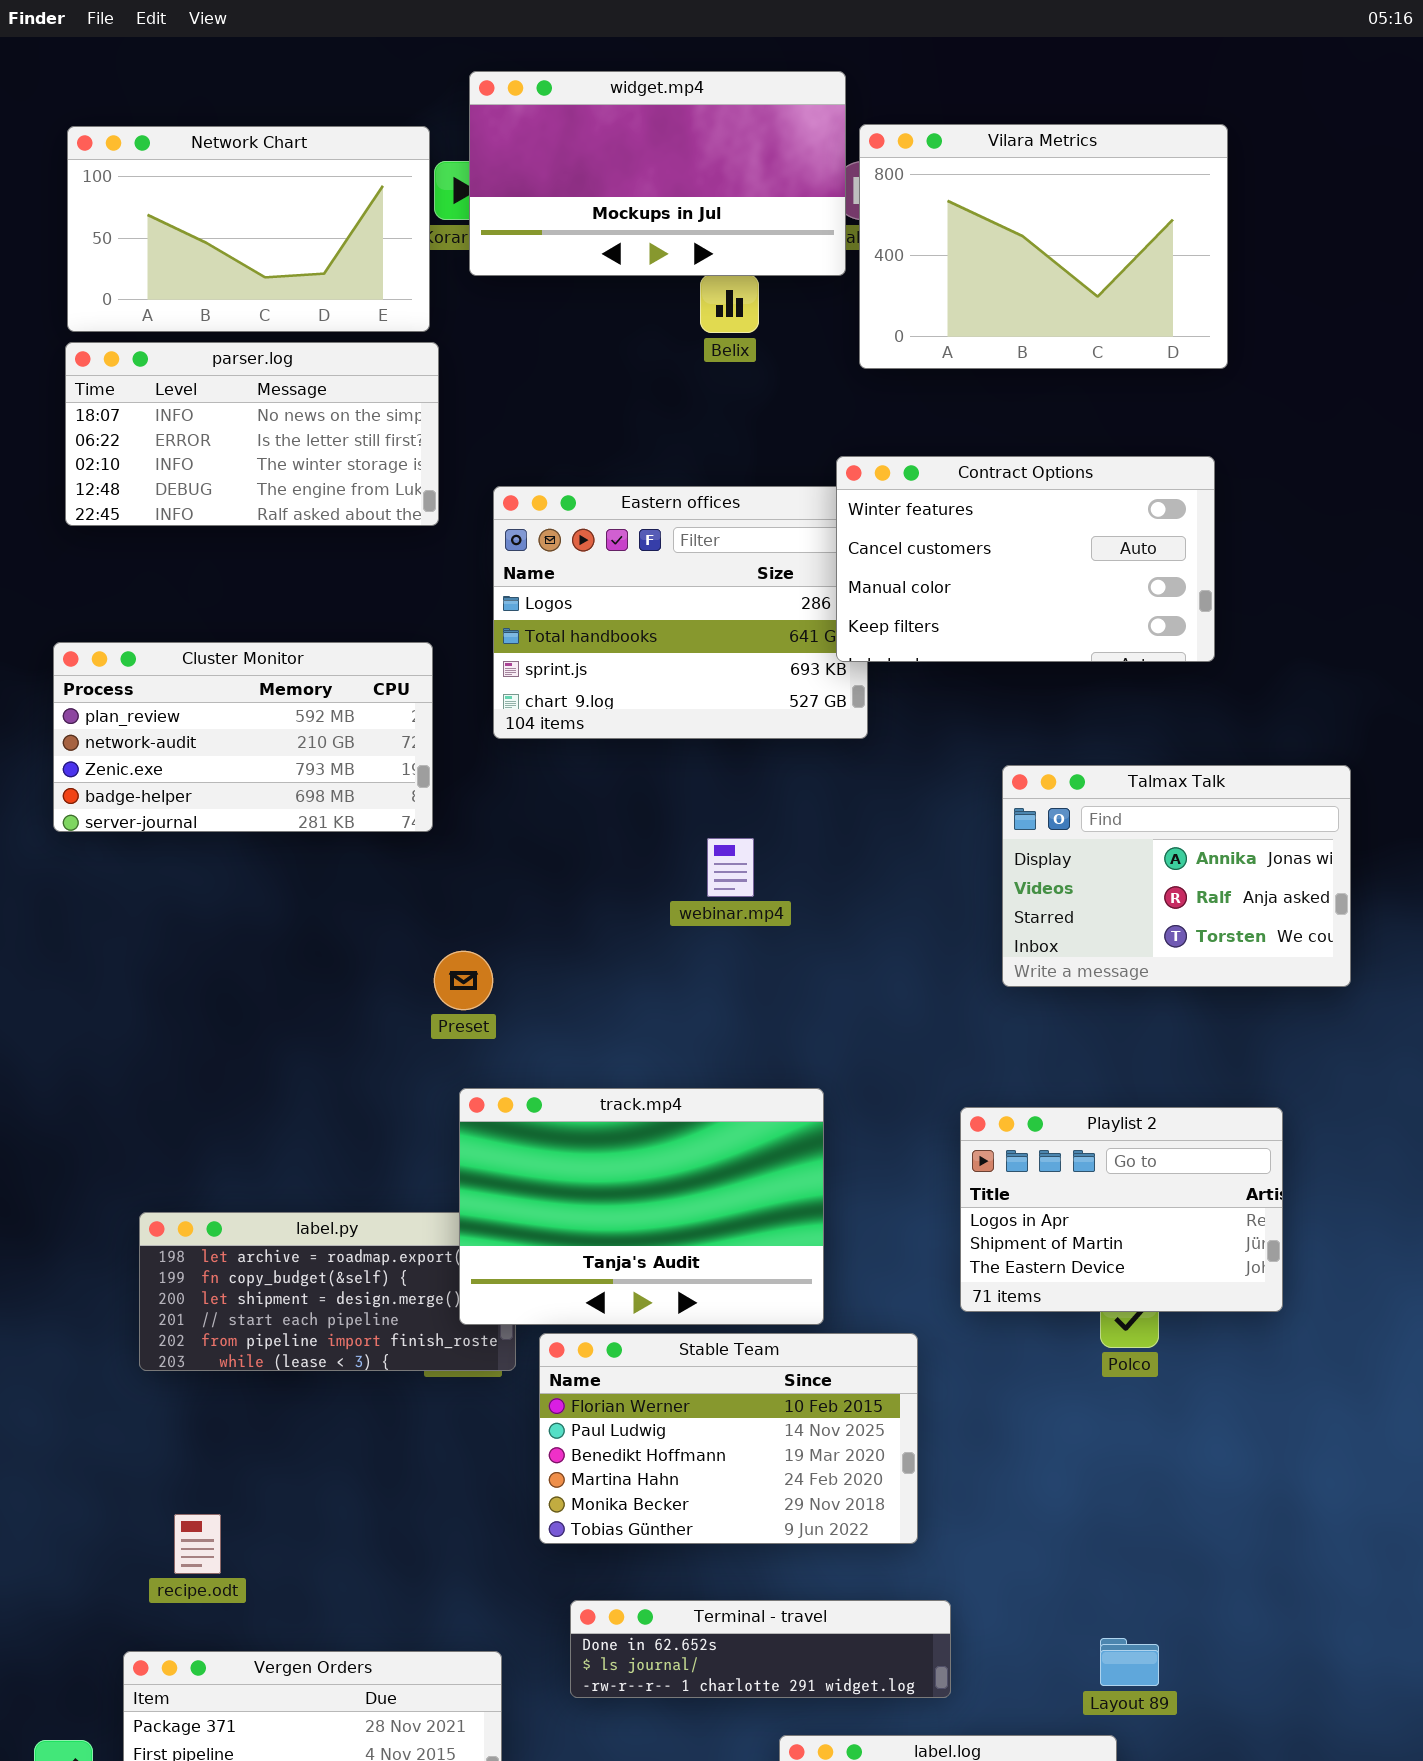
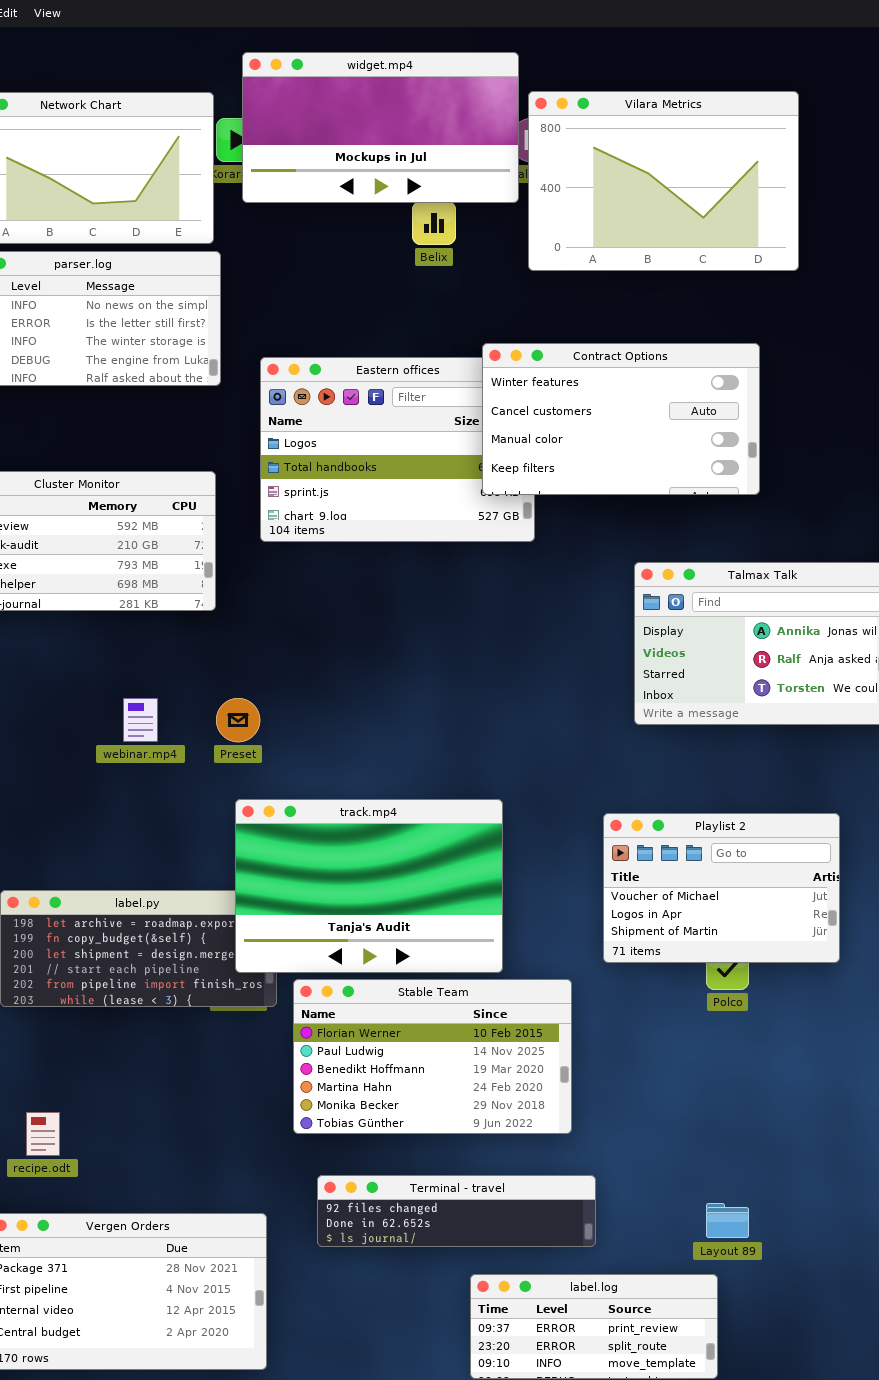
Contract Options: [836,456,1215,662] -> [482,343,760,495], moved
webinar.mp4: [707,838,754,897] -> [123,698,158,742], moved
Playlist 2: [960,1107,1283,1312] -> [603,813,840,963], scrolled up 1 row
Terminal - travel: [570,1600,951,1698] -> [317,1175,596,1247], scrolled up 1 row

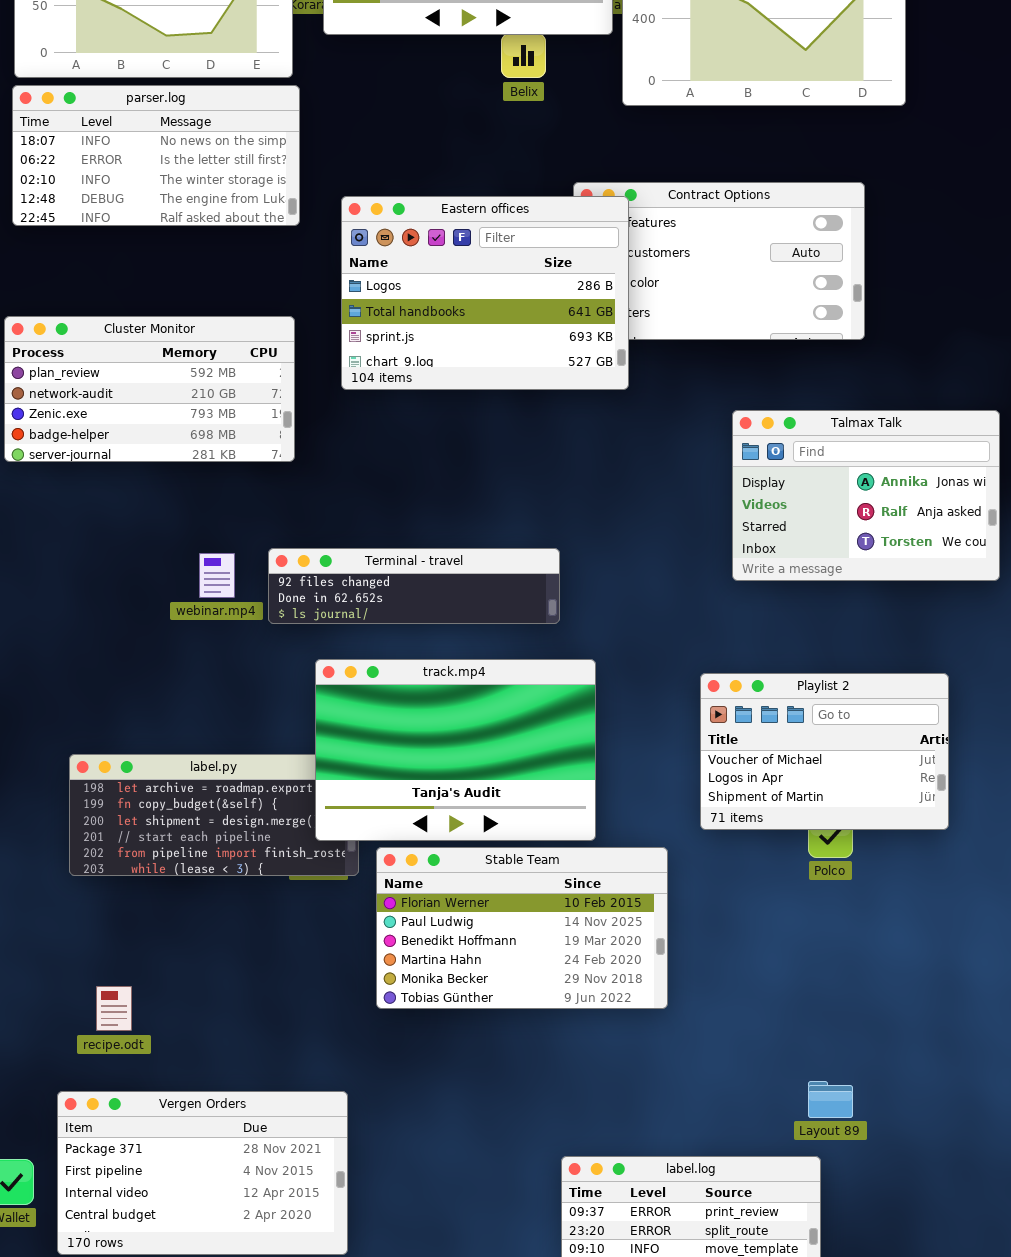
Eastern offices: [260,357,535,542] -> [341,196,629,390], raised
Terminal - travel: [317,1175,596,1247] -> [268,548,560,624], moved

